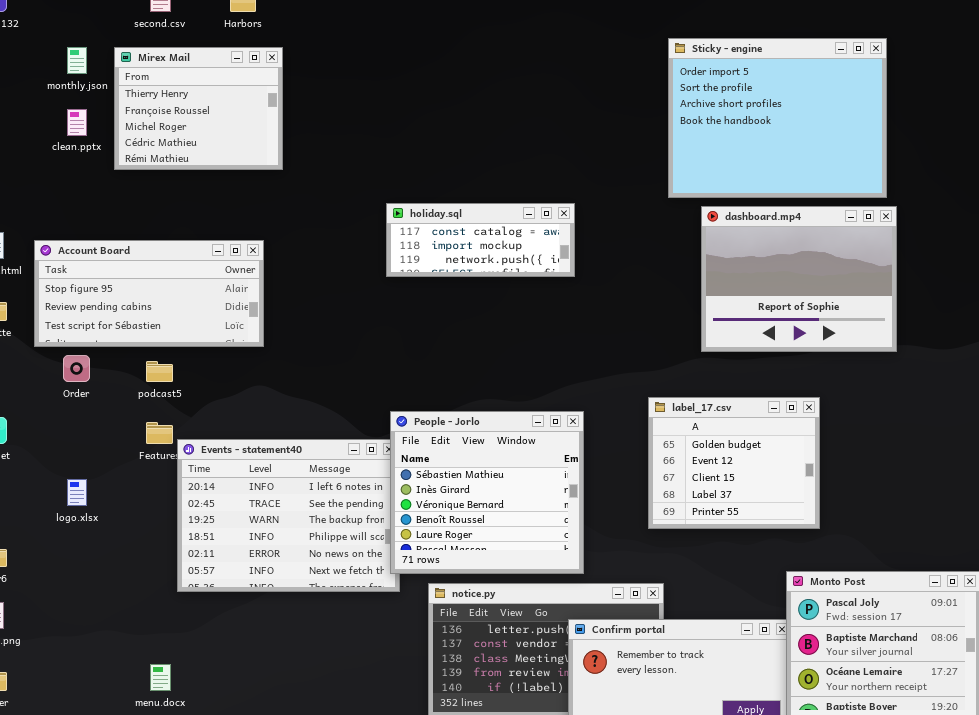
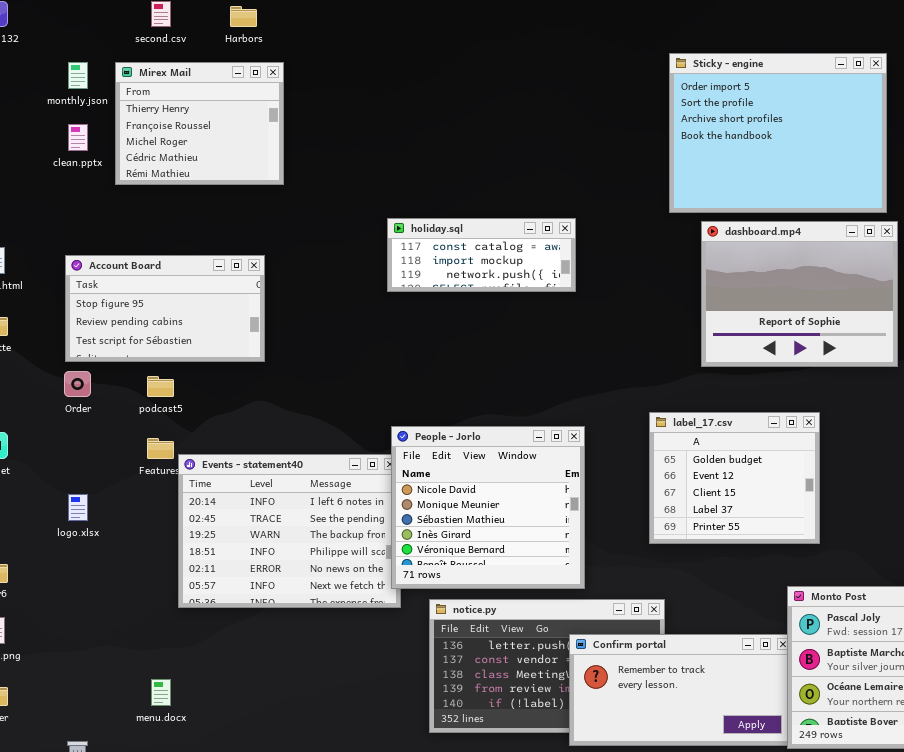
Account Board: [34,240,264,347] -> [65,255,265,362], resized
People - Jorlo: [390,411,584,574] -> [391,426,585,589], scrolled up 2 rows

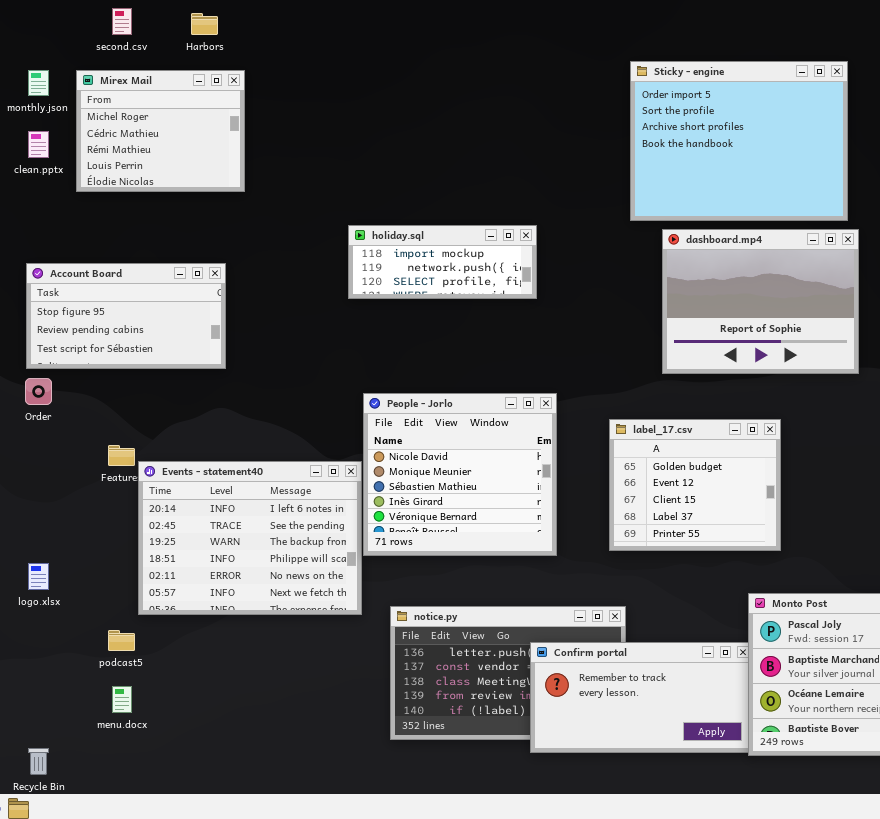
Mirex Mail: [115,62,284,185] -> [76,70,245,192], scrolled down 2 rows
holiday.sql: [387,218,576,292] -> [348,225,537,299], scrolled down 1 row
podcast5: [147,376,174,397] -> [108,630,135,651], moved
People - Jorlo: [391,426,585,589] -> [363,393,557,556], moved
logo.xlsx: [68,494,88,521] -> [28,563,49,590], moved

